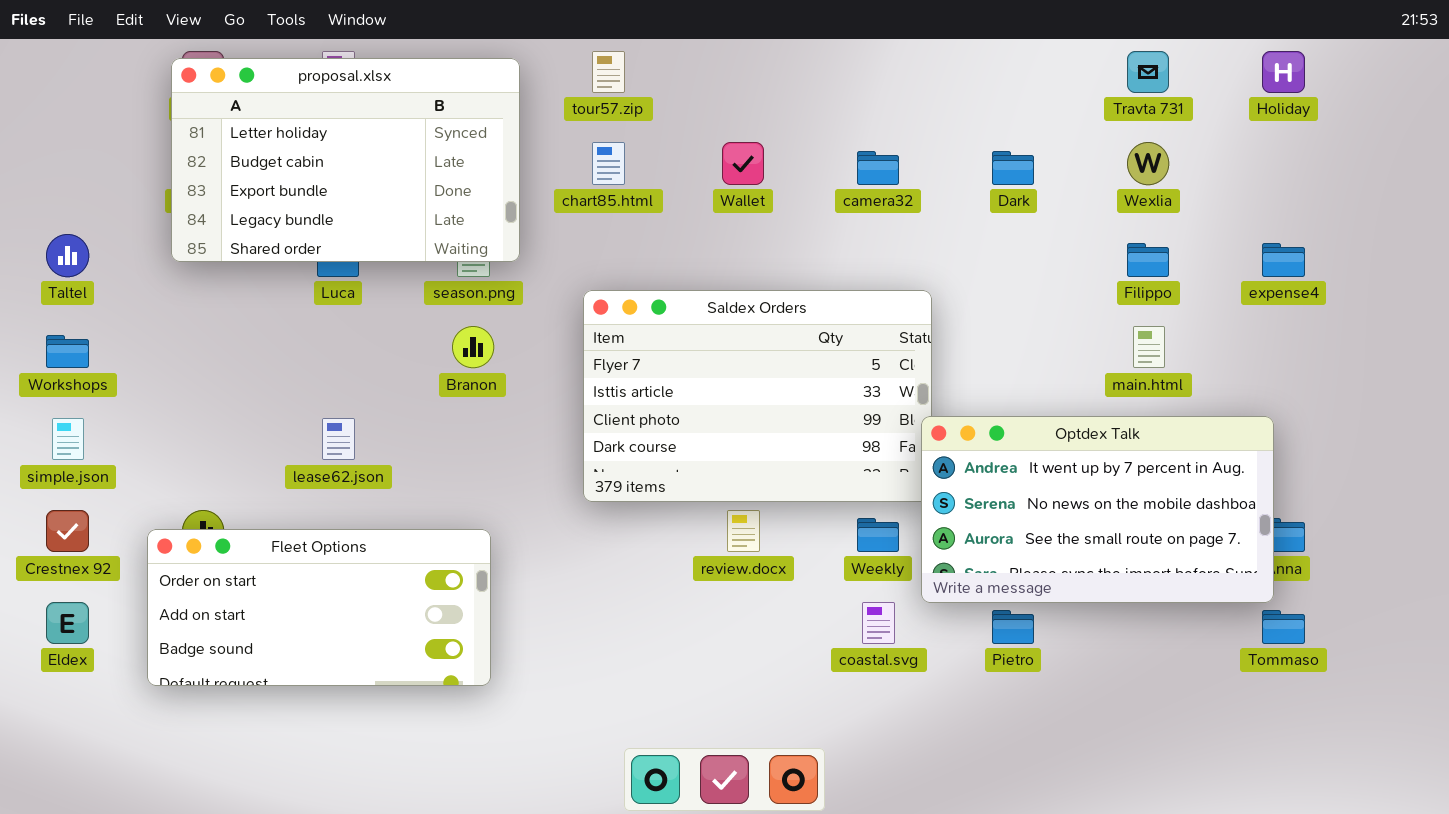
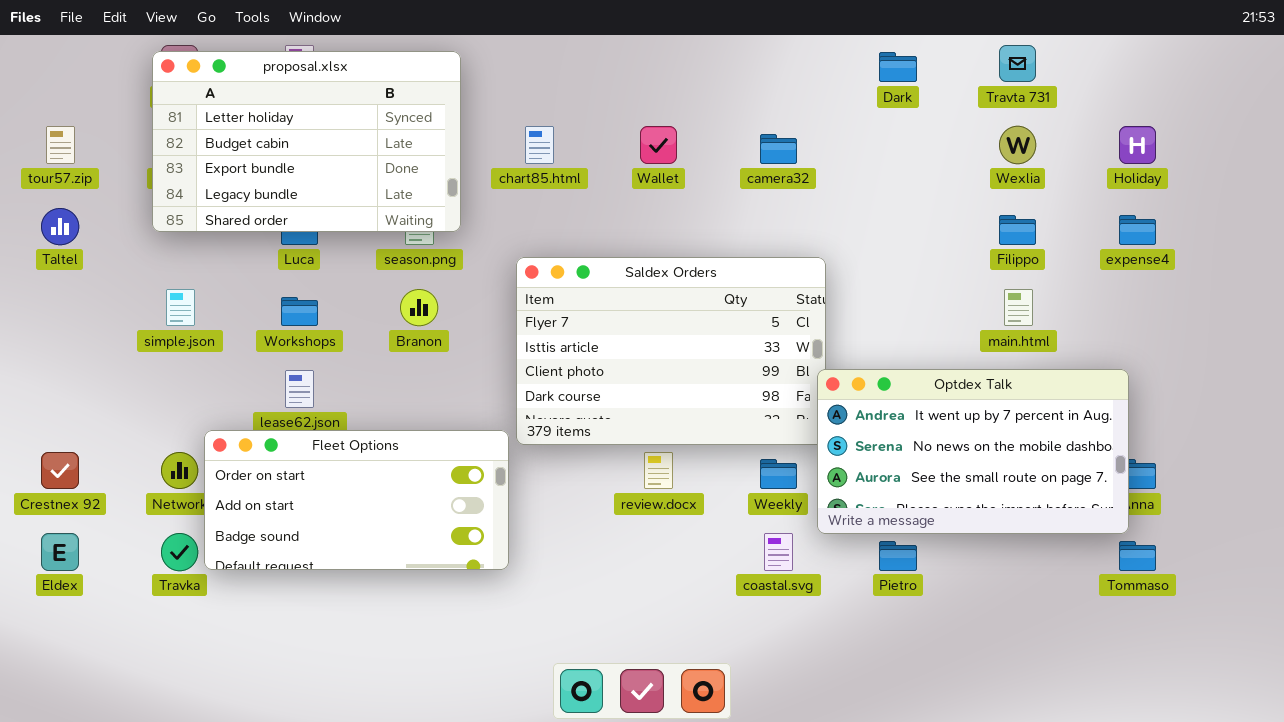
tour57.zip: [592,51,625,93] -> [46,126,75,164], moved
Holiday: [1262,51,1305,93] -> [1119,126,1156,164], moved
Dark: [992,151,1034,185] -> [879,52,917,82], moved
Workshops: [46,335,89,368] -> [281,297,318,326], moved
simple.json: [52,418,84,460] -> [166,289,195,326], moved
Fleet Options: [147,529,491,686] -> [204,430,509,570], moved

